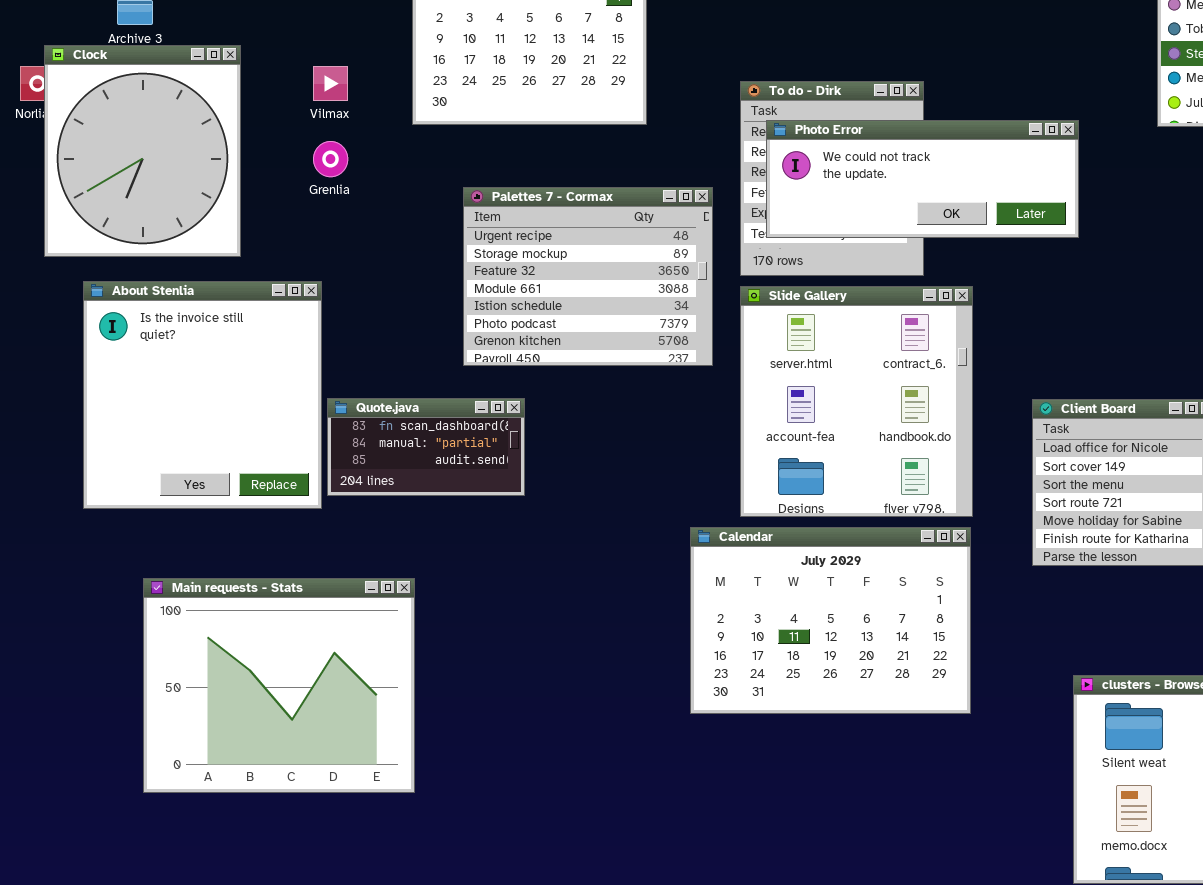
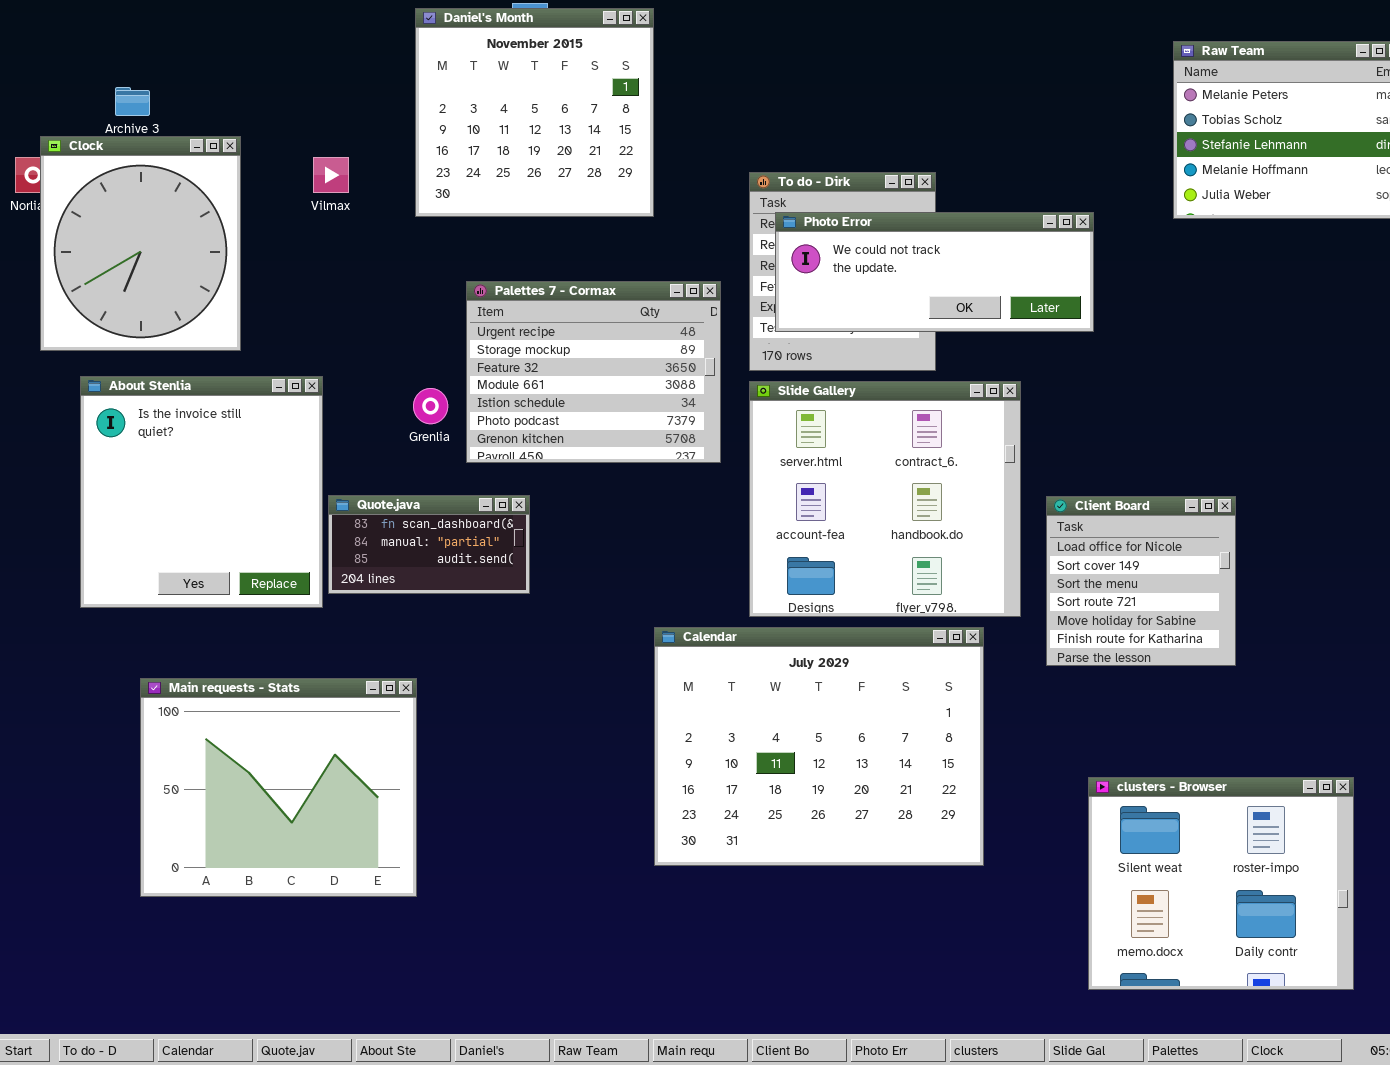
Grenlia: [313,141,348,177] -> [413,388,448,424], moved
Slide Gallery: [740,286,973,517] -> [749,381,1021,617], resized
Calendar: [690,527,971,714] -> [654,627,984,866], resized

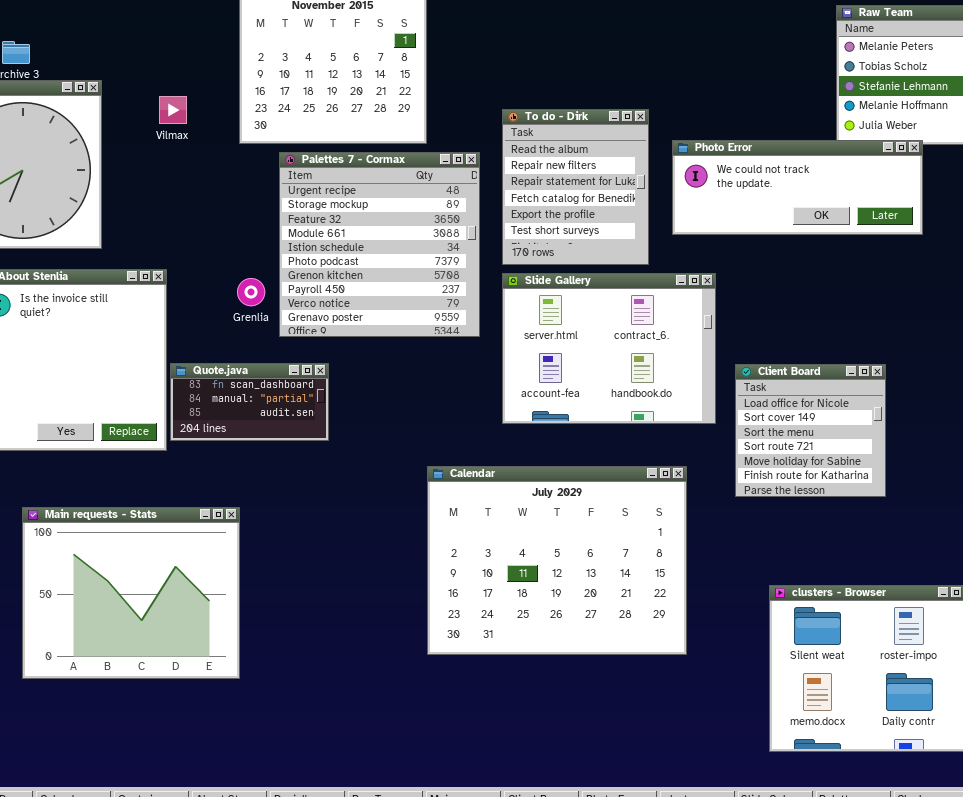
Photo Error: [775,212,1094,332] -> [672,140,923,235], moved
Palettes 7 - Cormax: [466,281,721,463] -> [279,152,480,337], resized
Slide Gallery: [749,381,1021,617] -> [502,273,716,424], resized

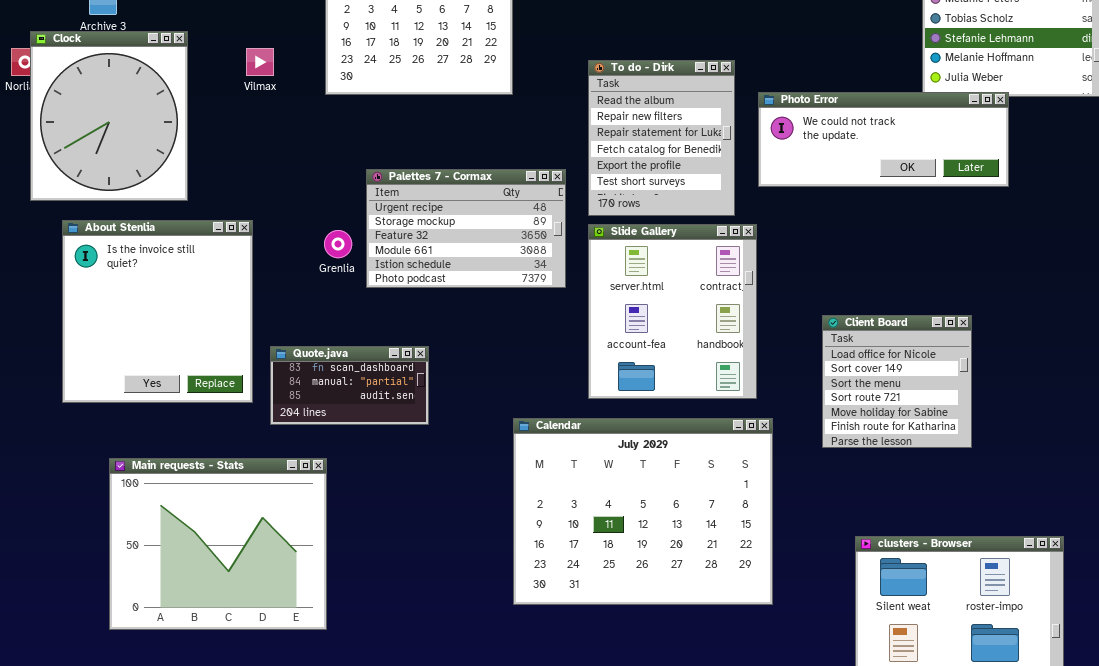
Palettes 7 - Cormax: [279,152,480,337] -> [366,169,566,288], resized
Slide Gallery: [502,273,716,424] -> [588,224,757,399], resized
Quote.java: [170,363,329,441] -> [270,346,429,425], moved

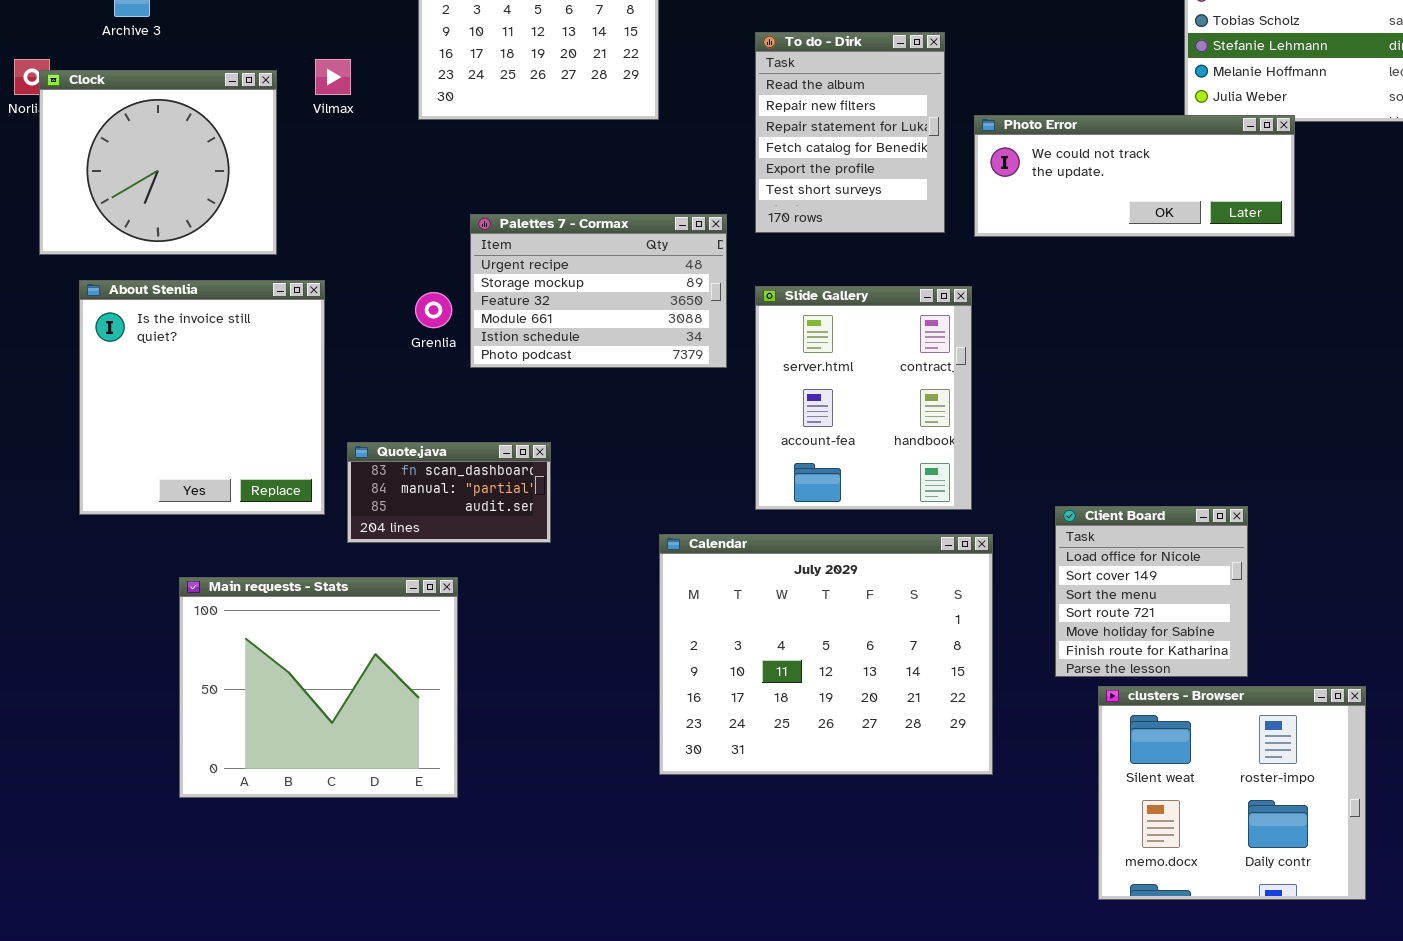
Clock: [30,31,188,201] -> [39,70,277,255], resized
To do - Dirk: [588,60,735,216] -> [755,32,945,233], moved
Client Board: [822,315,972,448] -> [1055,506,1248,677], moved
Main requests - Stats: [109,458,327,630] -> [179,577,458,798], moved

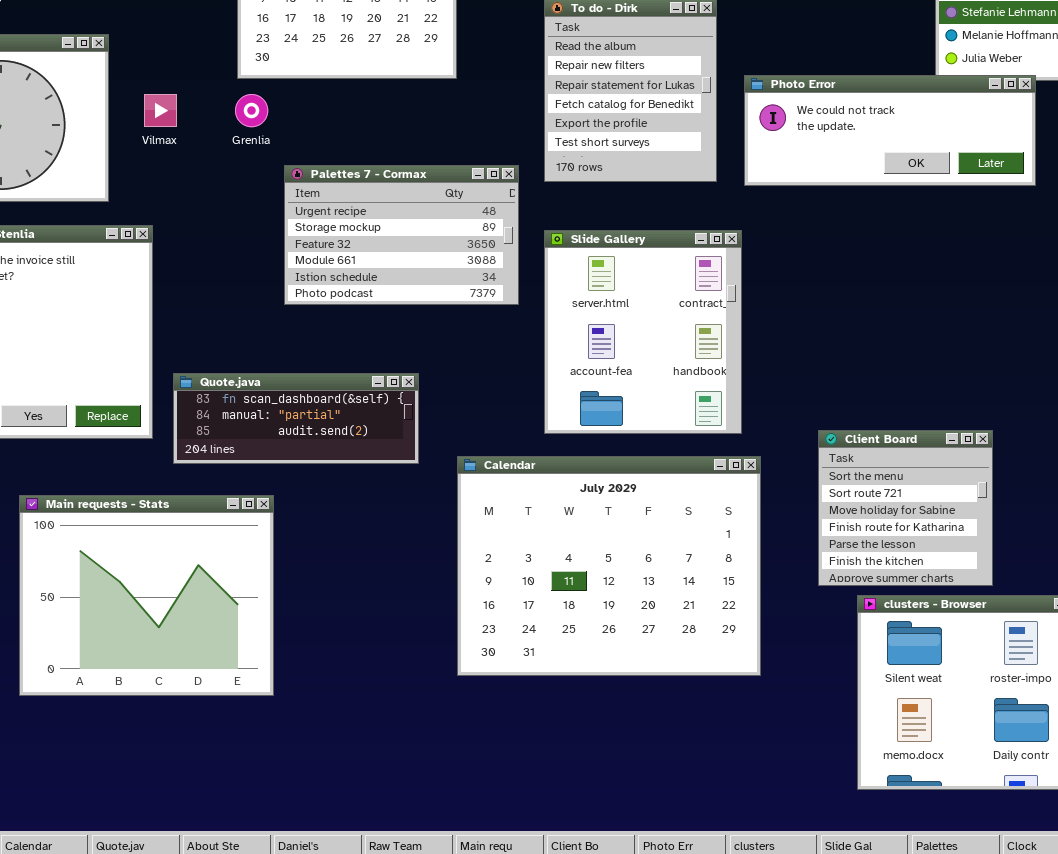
Vilmax: [315,59,351,95] -> [144,94,177,127], moved
Grenlia: [415,292,452,328] -> [235,94,268,127], moved
Quote.java: [347,442,551,543] -> [173,373,419,464], resized
Client Board: [1055,506,1248,677] -> [818,430,993,586], scrolled down 2 rows

